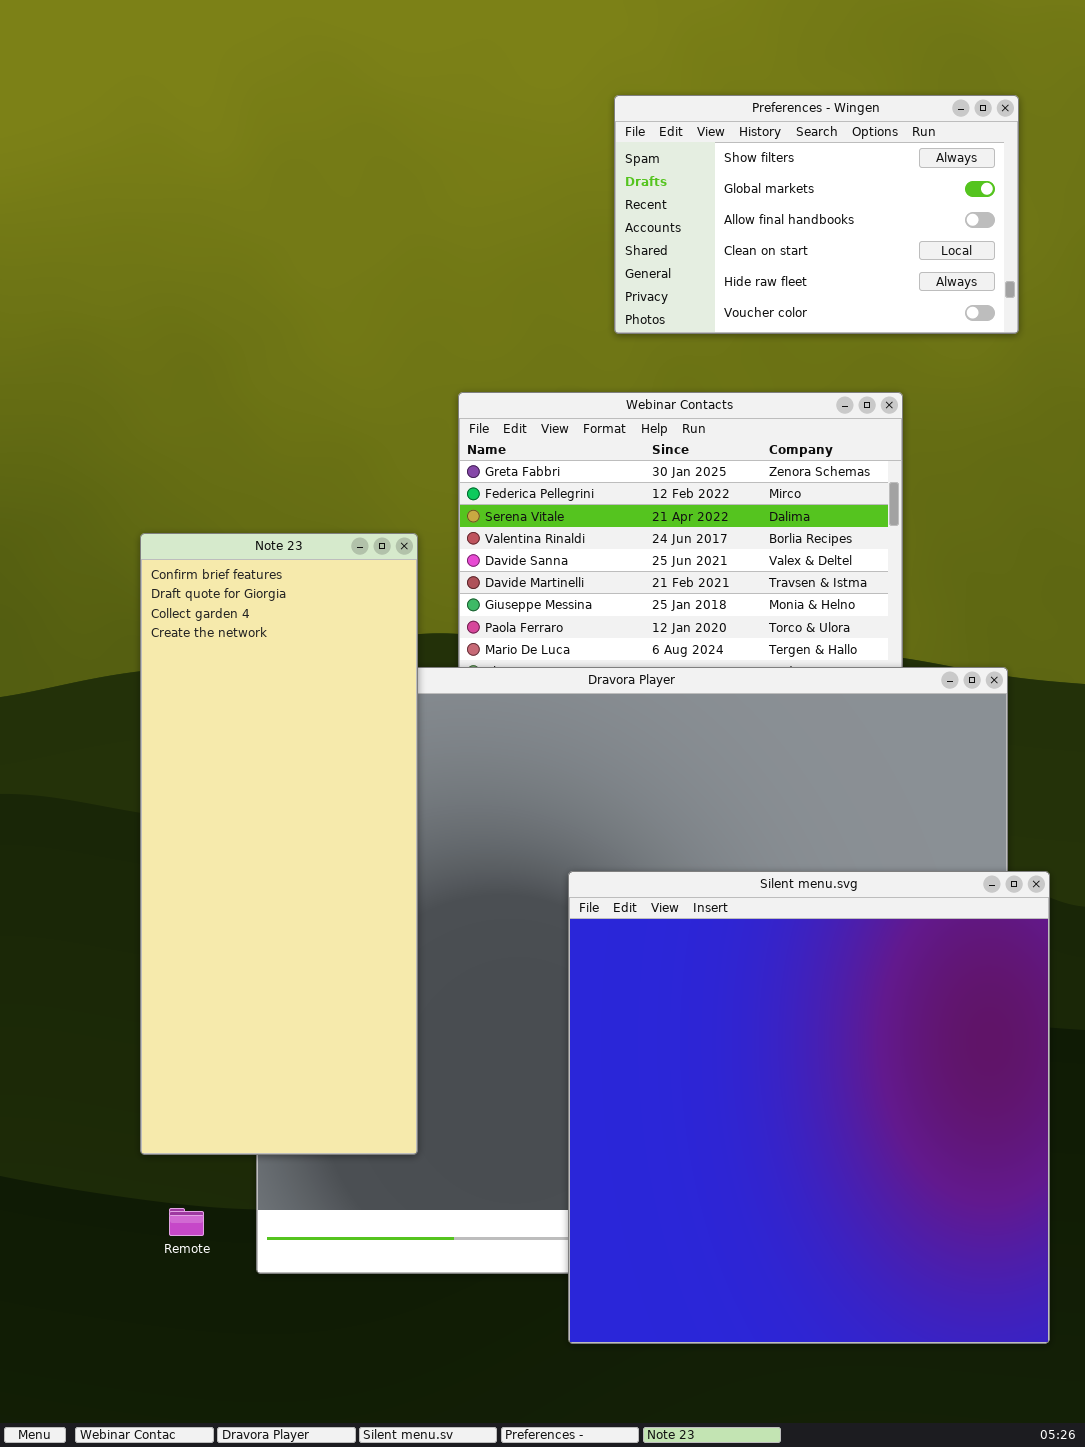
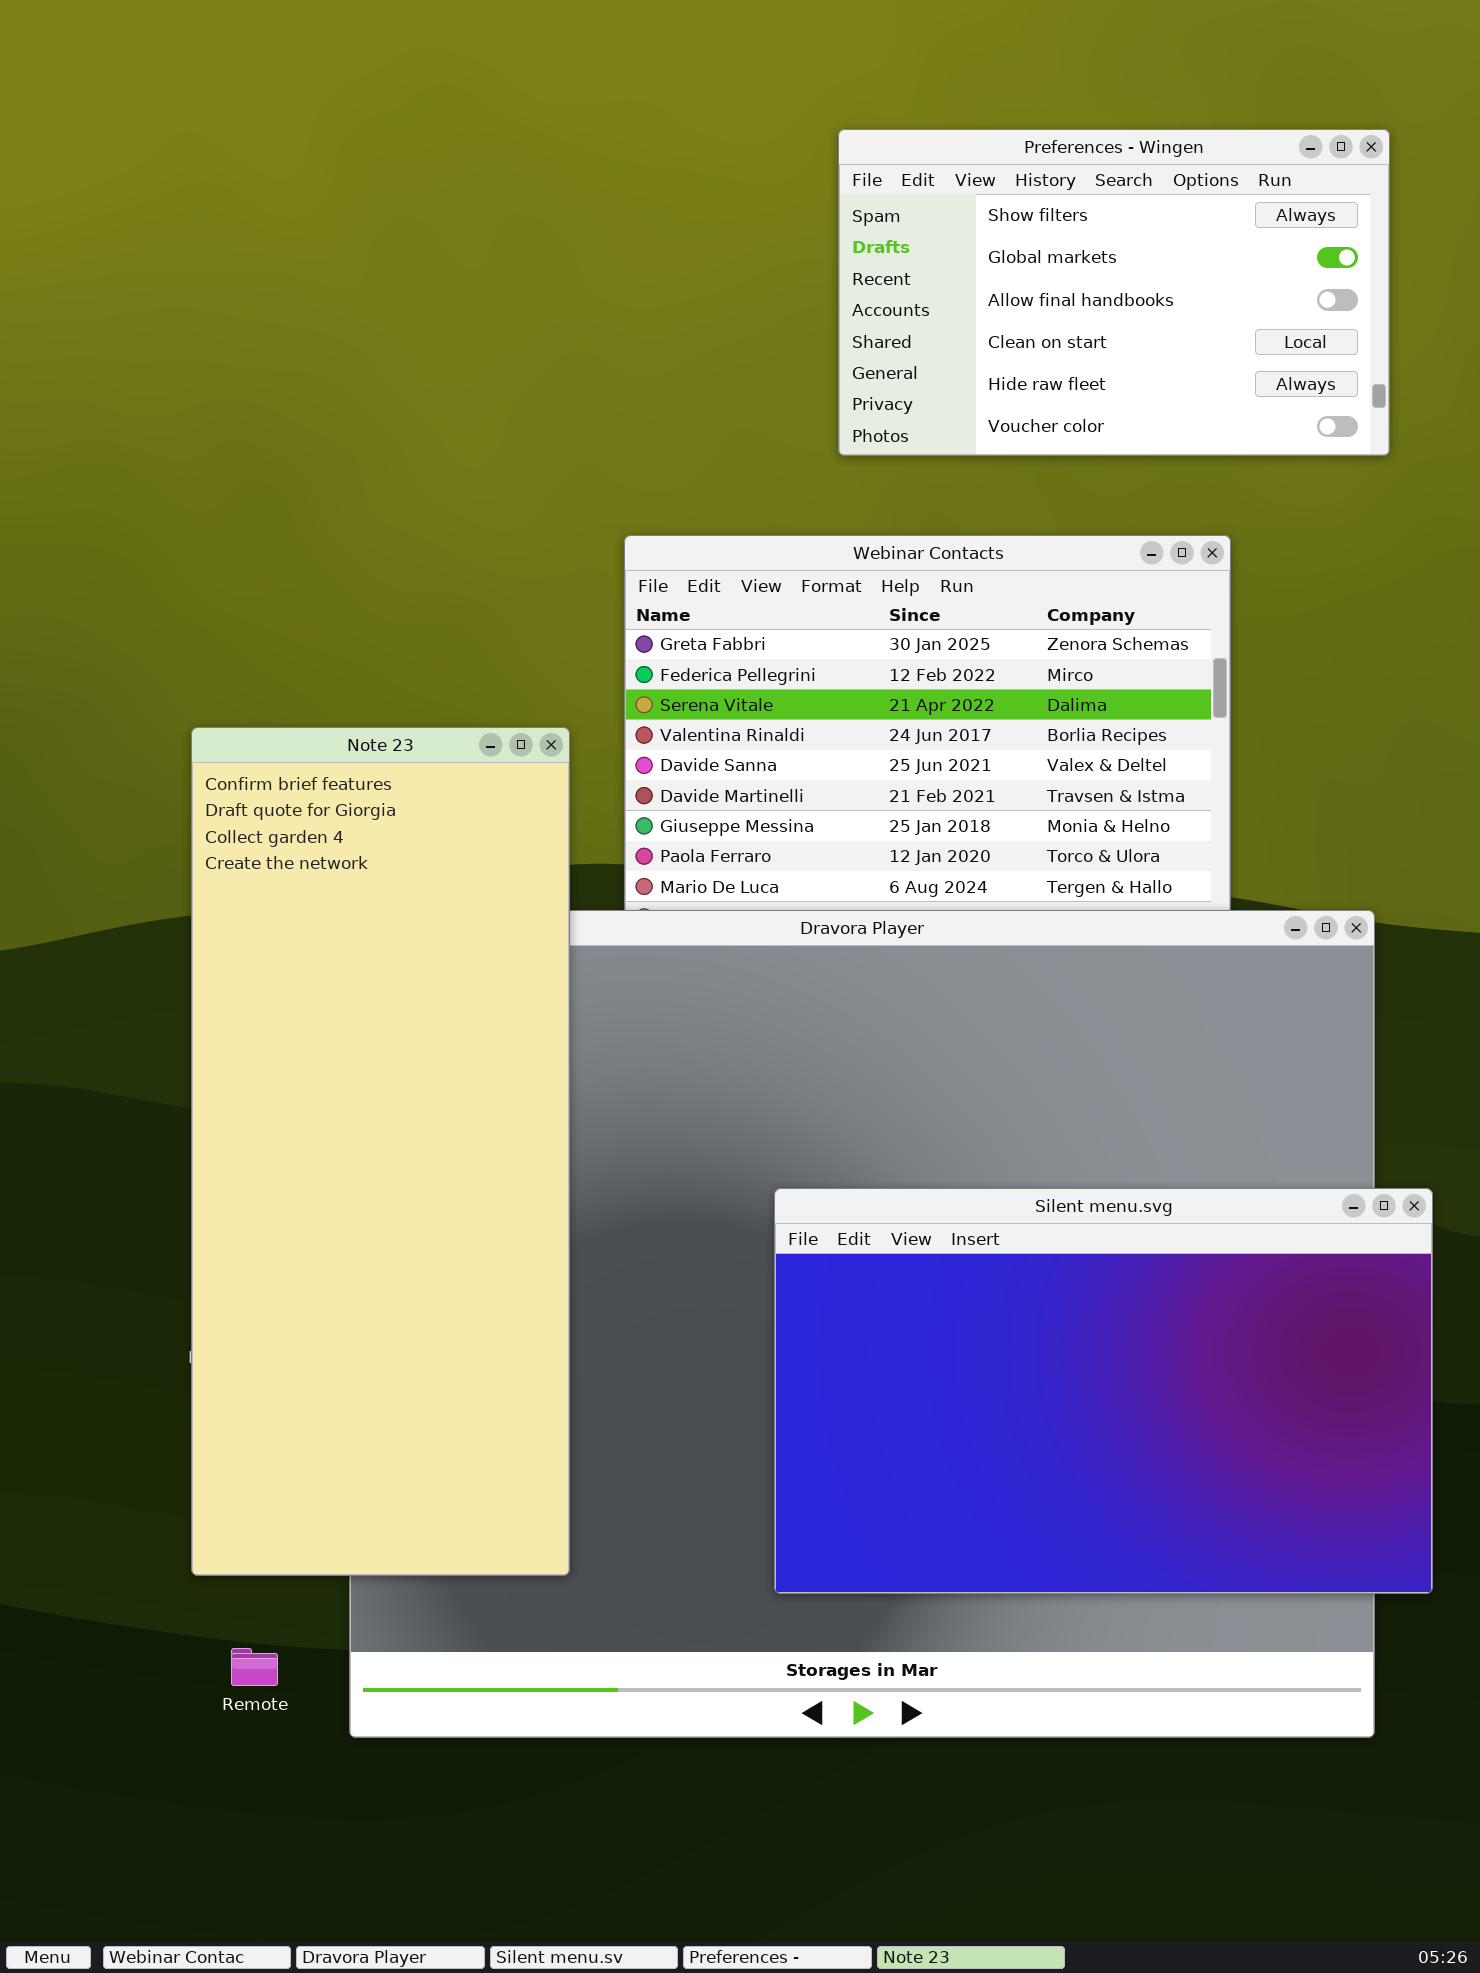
Silent menu.svg: [568,871,1050,1344] -> [774,1188,1433,1594], resized

